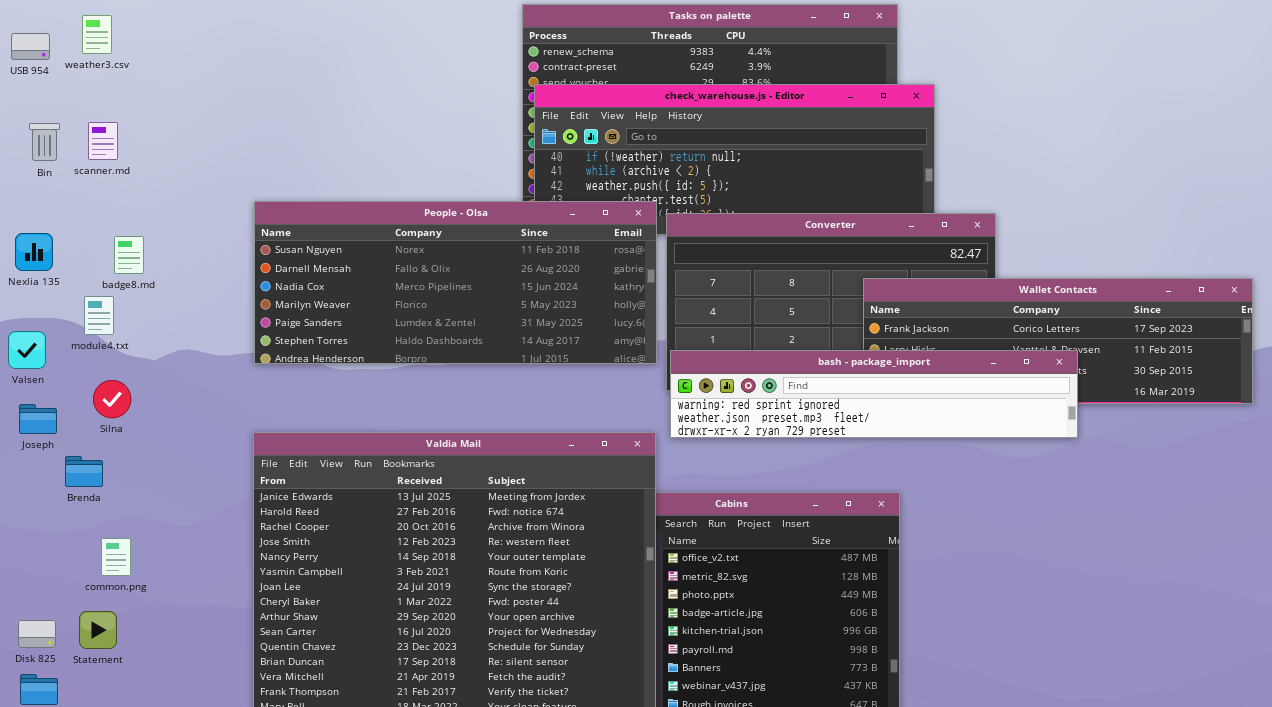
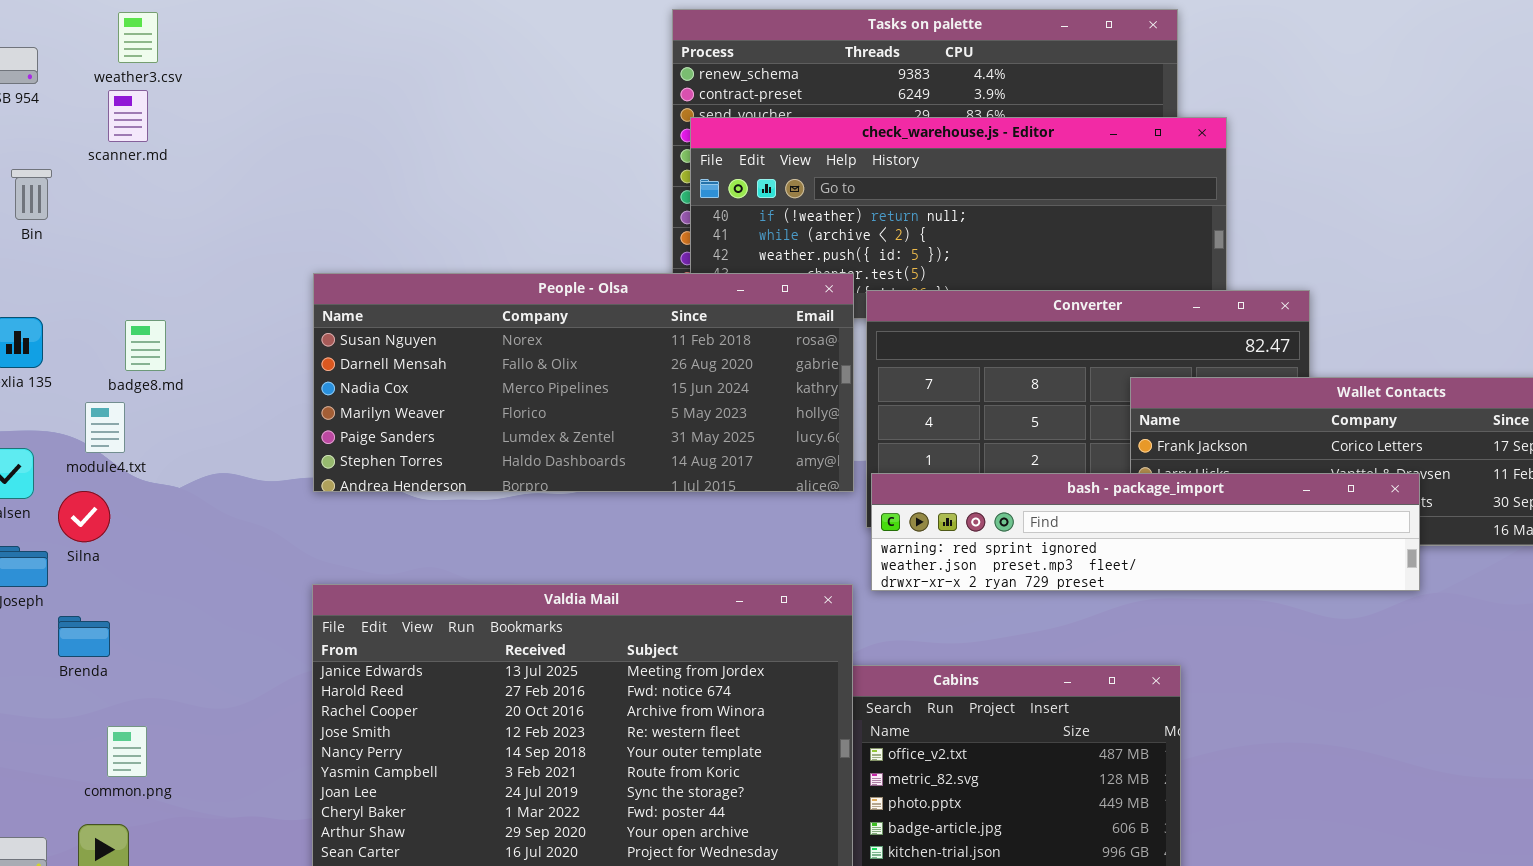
weather3.csv: [82,15,112,54] -> [118,12,158,63], moved
scanner.md: [88,122,118,160] -> [108,90,148,142], moved
Silna: [93,380,131,418] -> [58,491,110,542], moved

